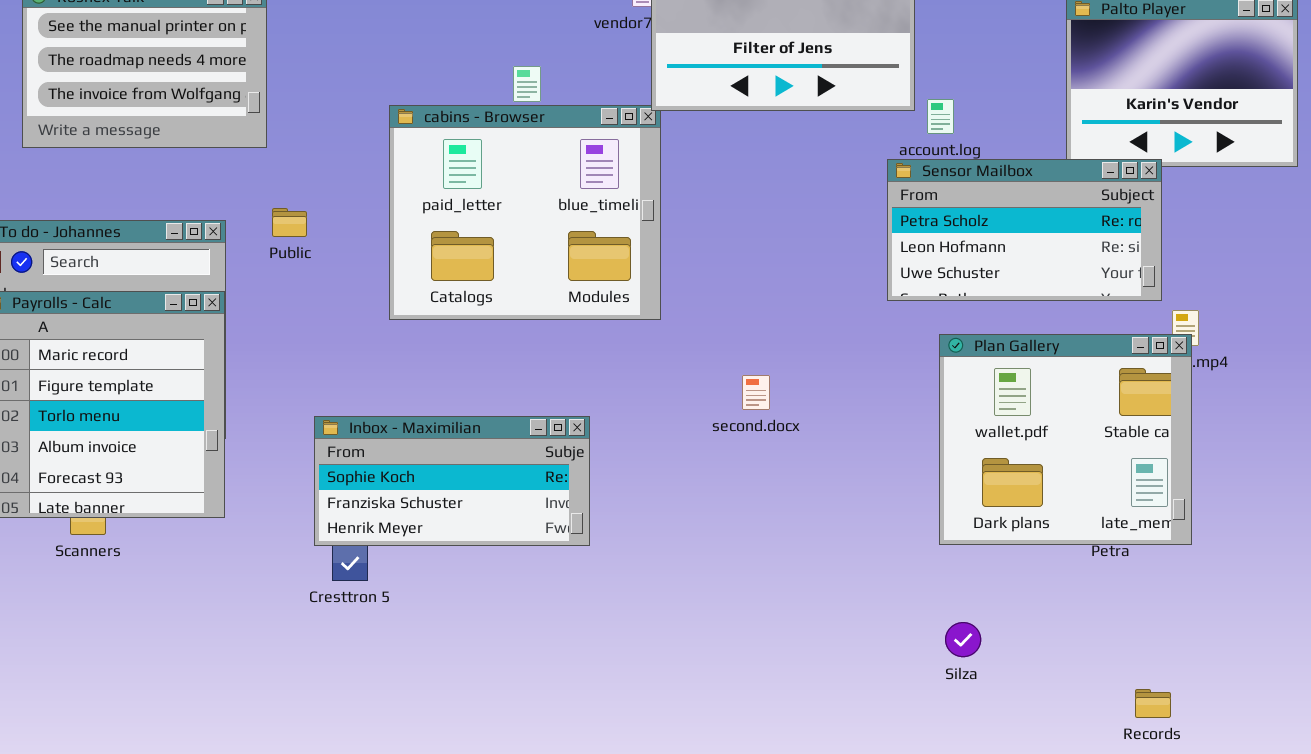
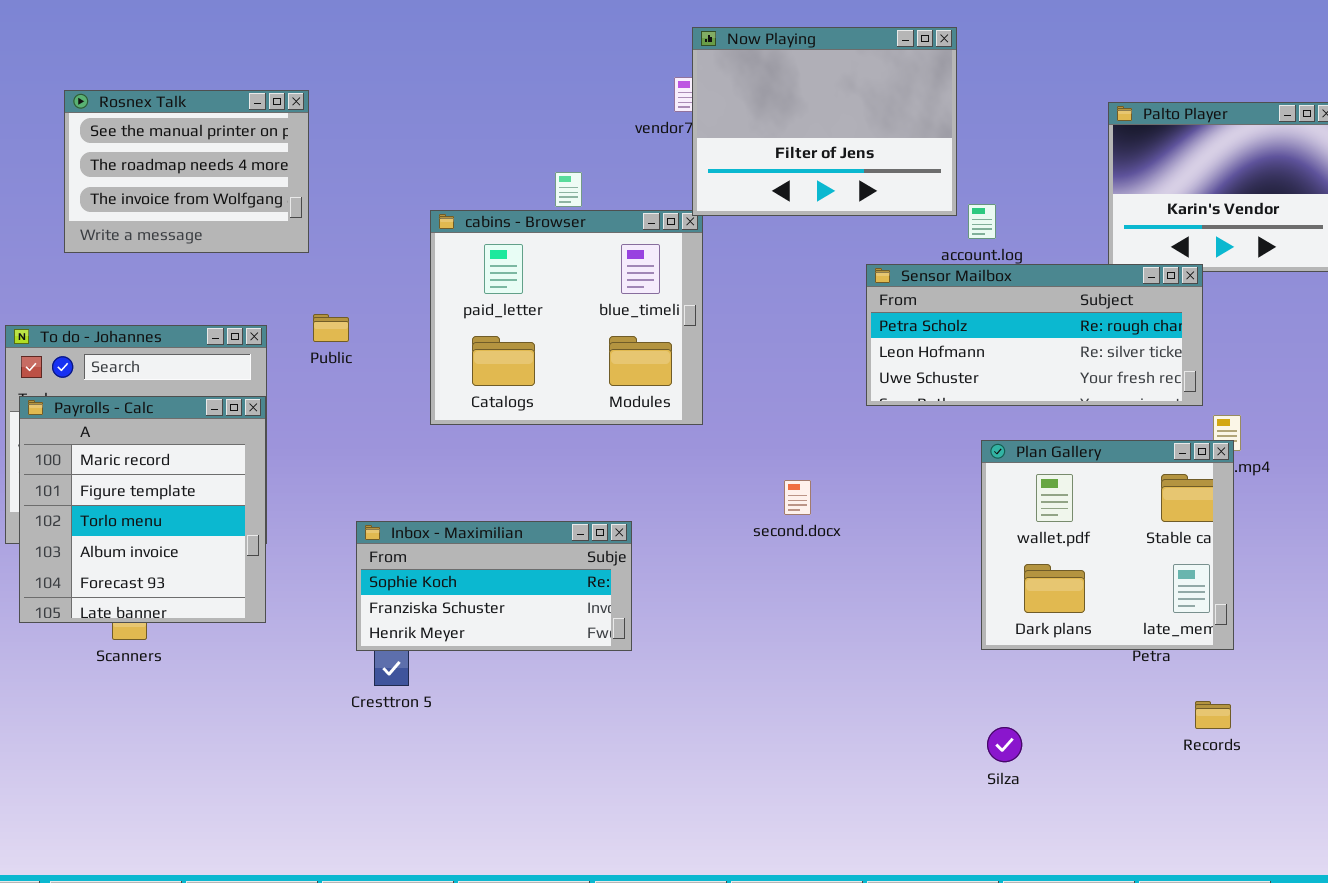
Sensor Mailbox: [887,159,1162,301] -> [866,264,1203,406], resized
Records: [1135,689,1171,718] -> [1195,701,1231,729], moved

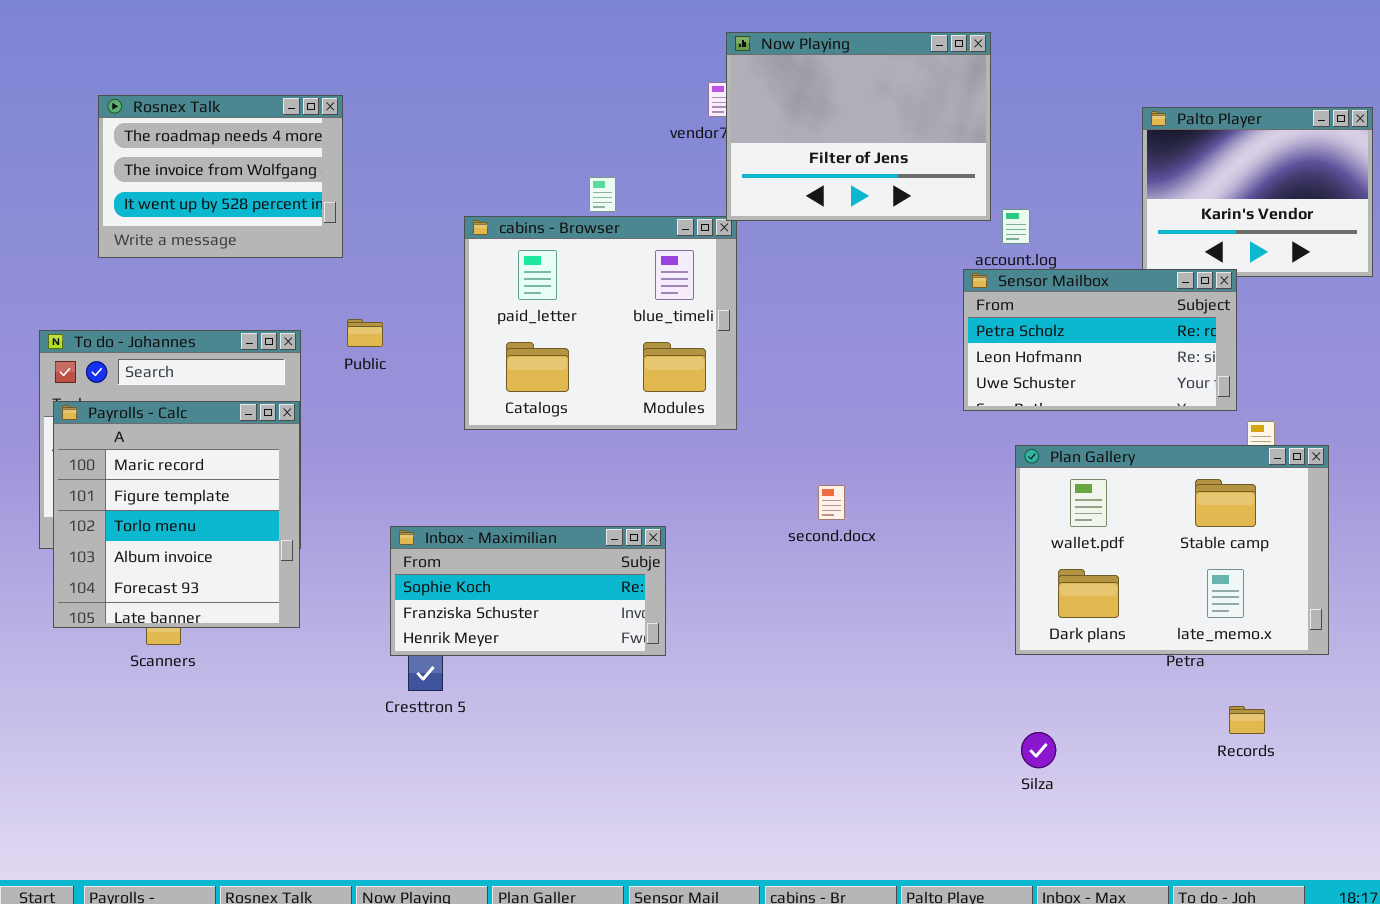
Rosnex Talk: [64,90,309,253] -> [98,95,343,258], scrolled down 1 row
Sensor Mailbox: [866,264,1203,406] -> [963,269,1237,411], resized
Plan Gallery: [981,440,1234,650] -> [1015,445,1329,655], resized

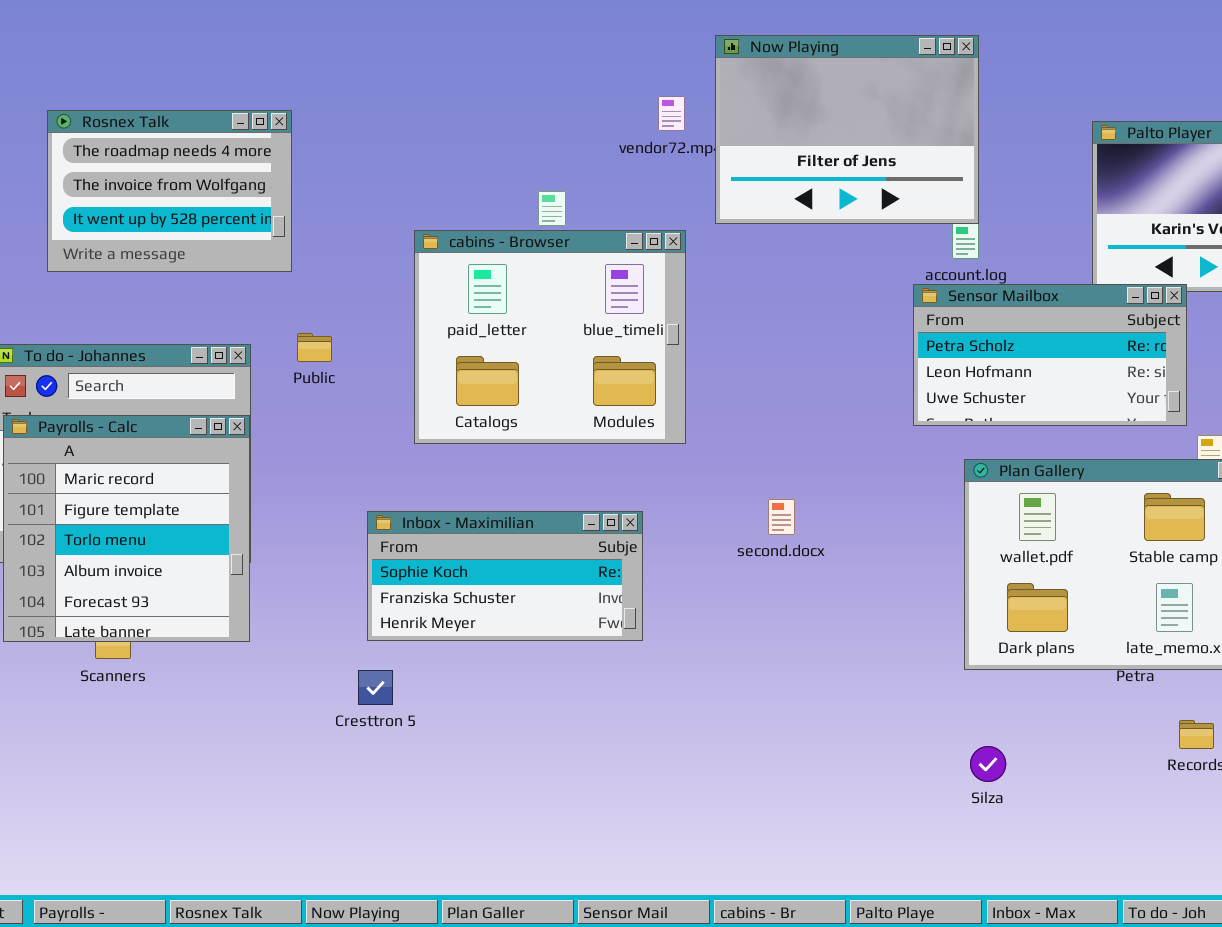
Now Playing: [726,32,991,221] -> [715,35,979,224], moved
Inbox - Maximilian: [390,526,666,656] -> [367,511,643,641], moved

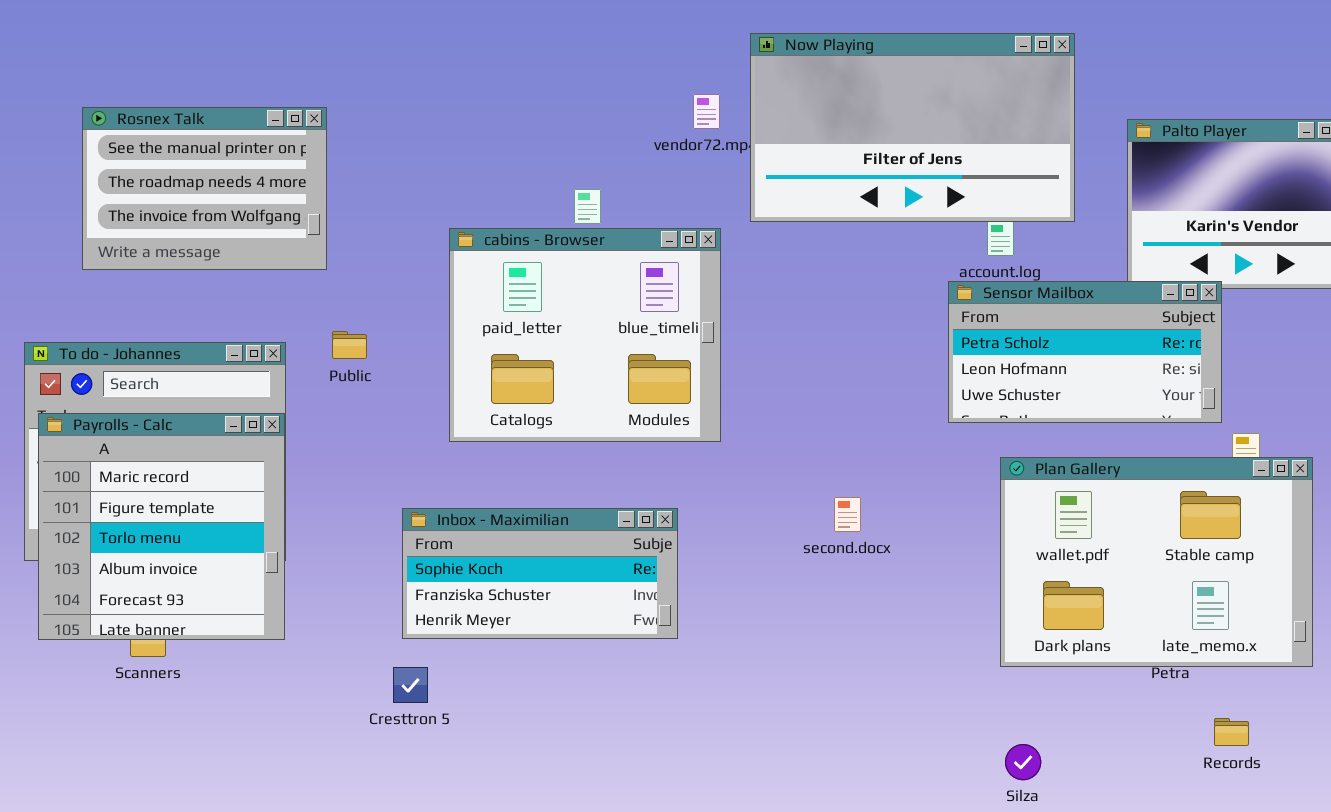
Now Playing: [715,35,979,224] -> [750,33,1075,222], resized
Rosnex Talk: [47,110,292,272] -> [82,107,327,270], scrolled up 1 row
second.docx: [768,499,795,535] -> [834,497,861,532], moved

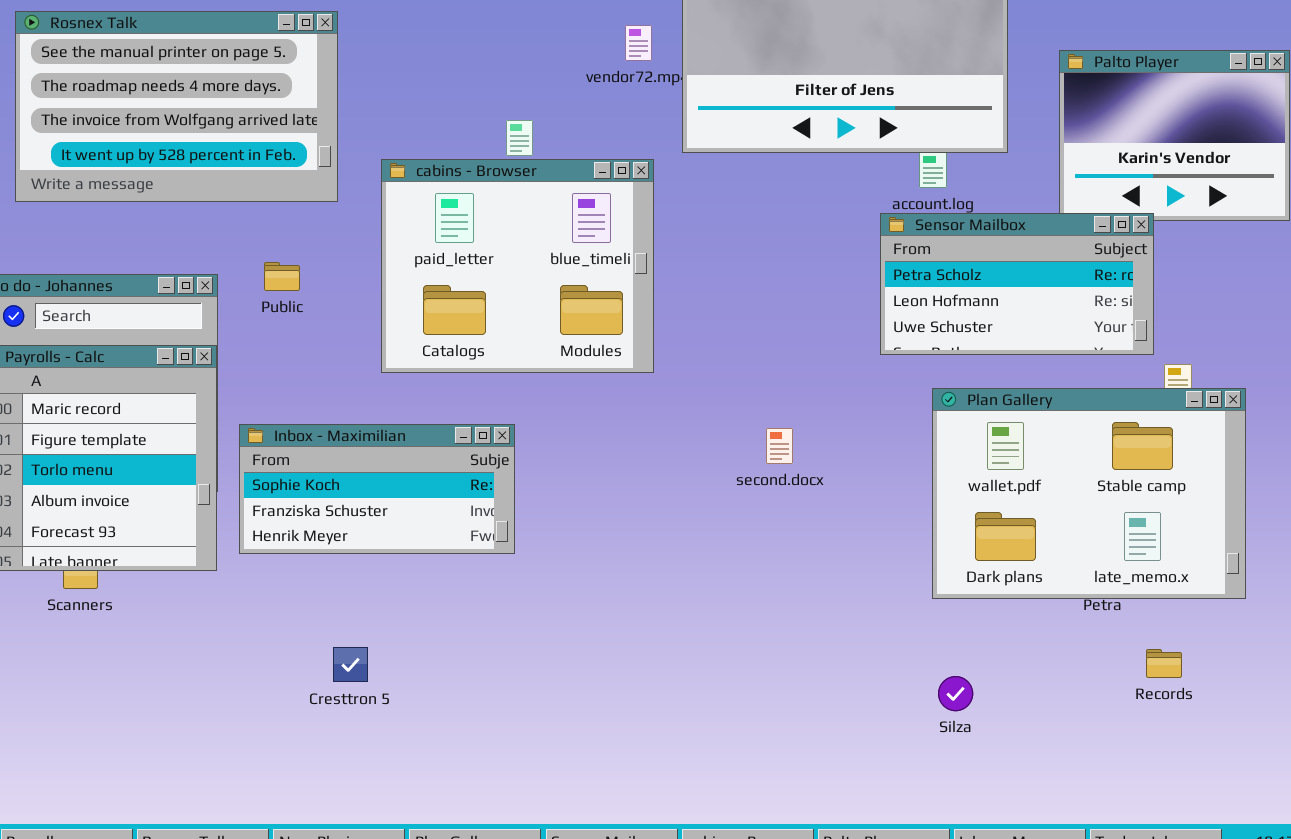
Rosnex Talk: [82,107,327,270] -> [15,11,338,202], resized
Inbox - Maximilian: [402,508,678,639] -> [239,424,515,554], moved
Cresttron 5: [393,667,428,703] -> [333,647,368,682], moved

